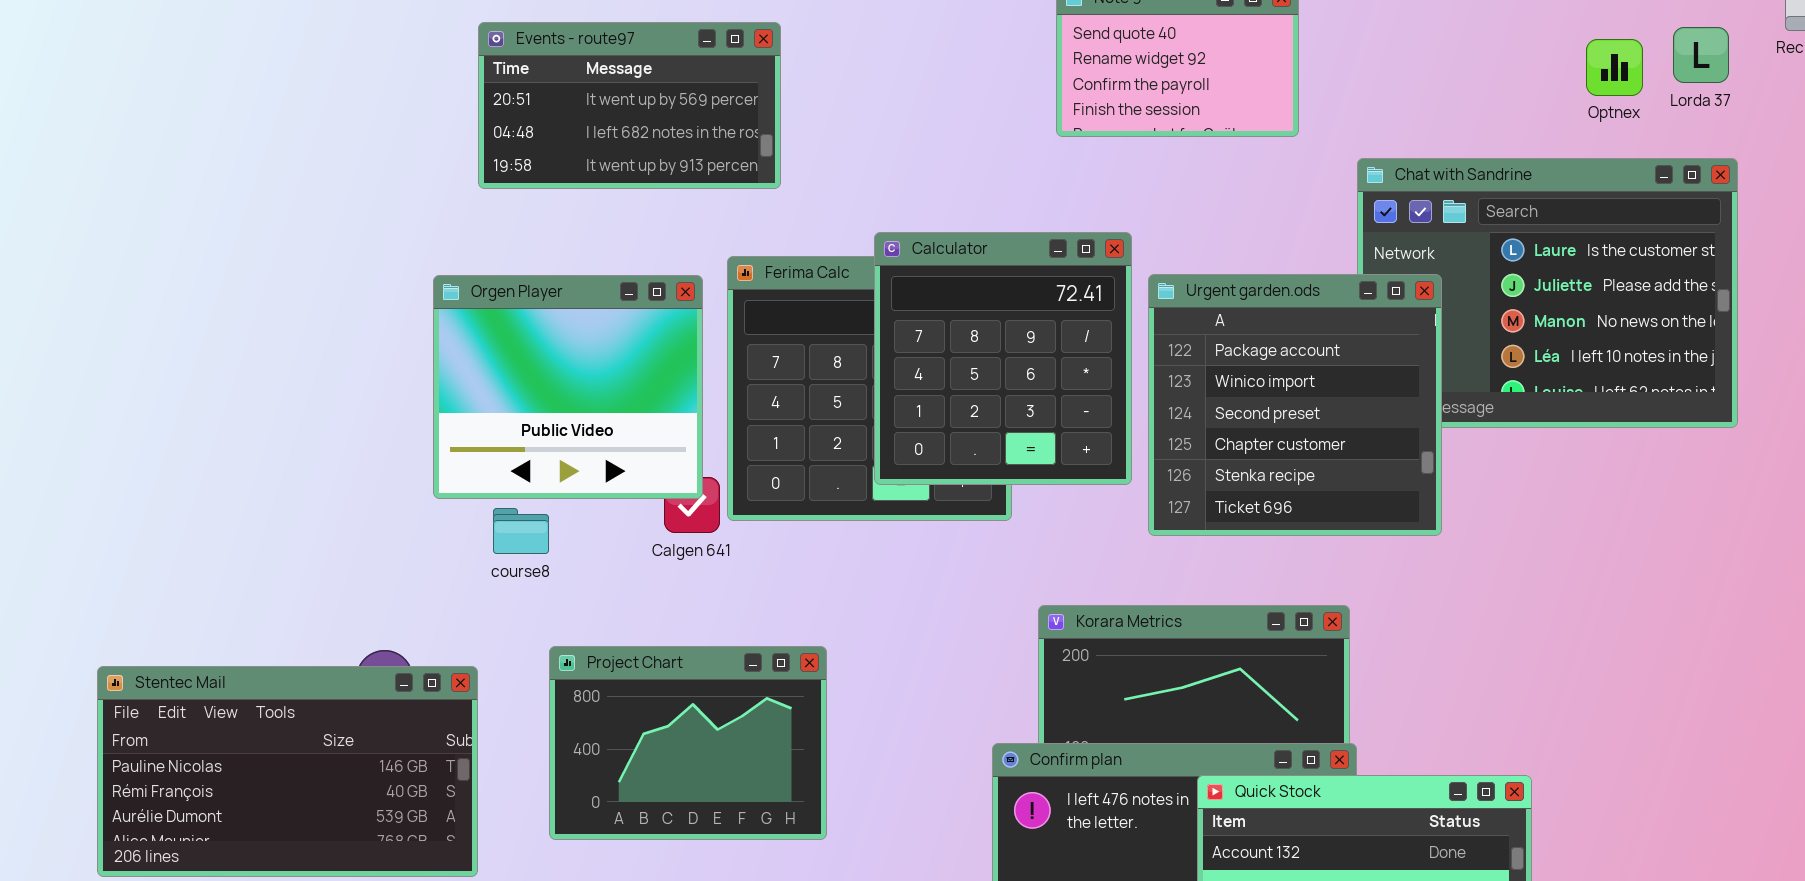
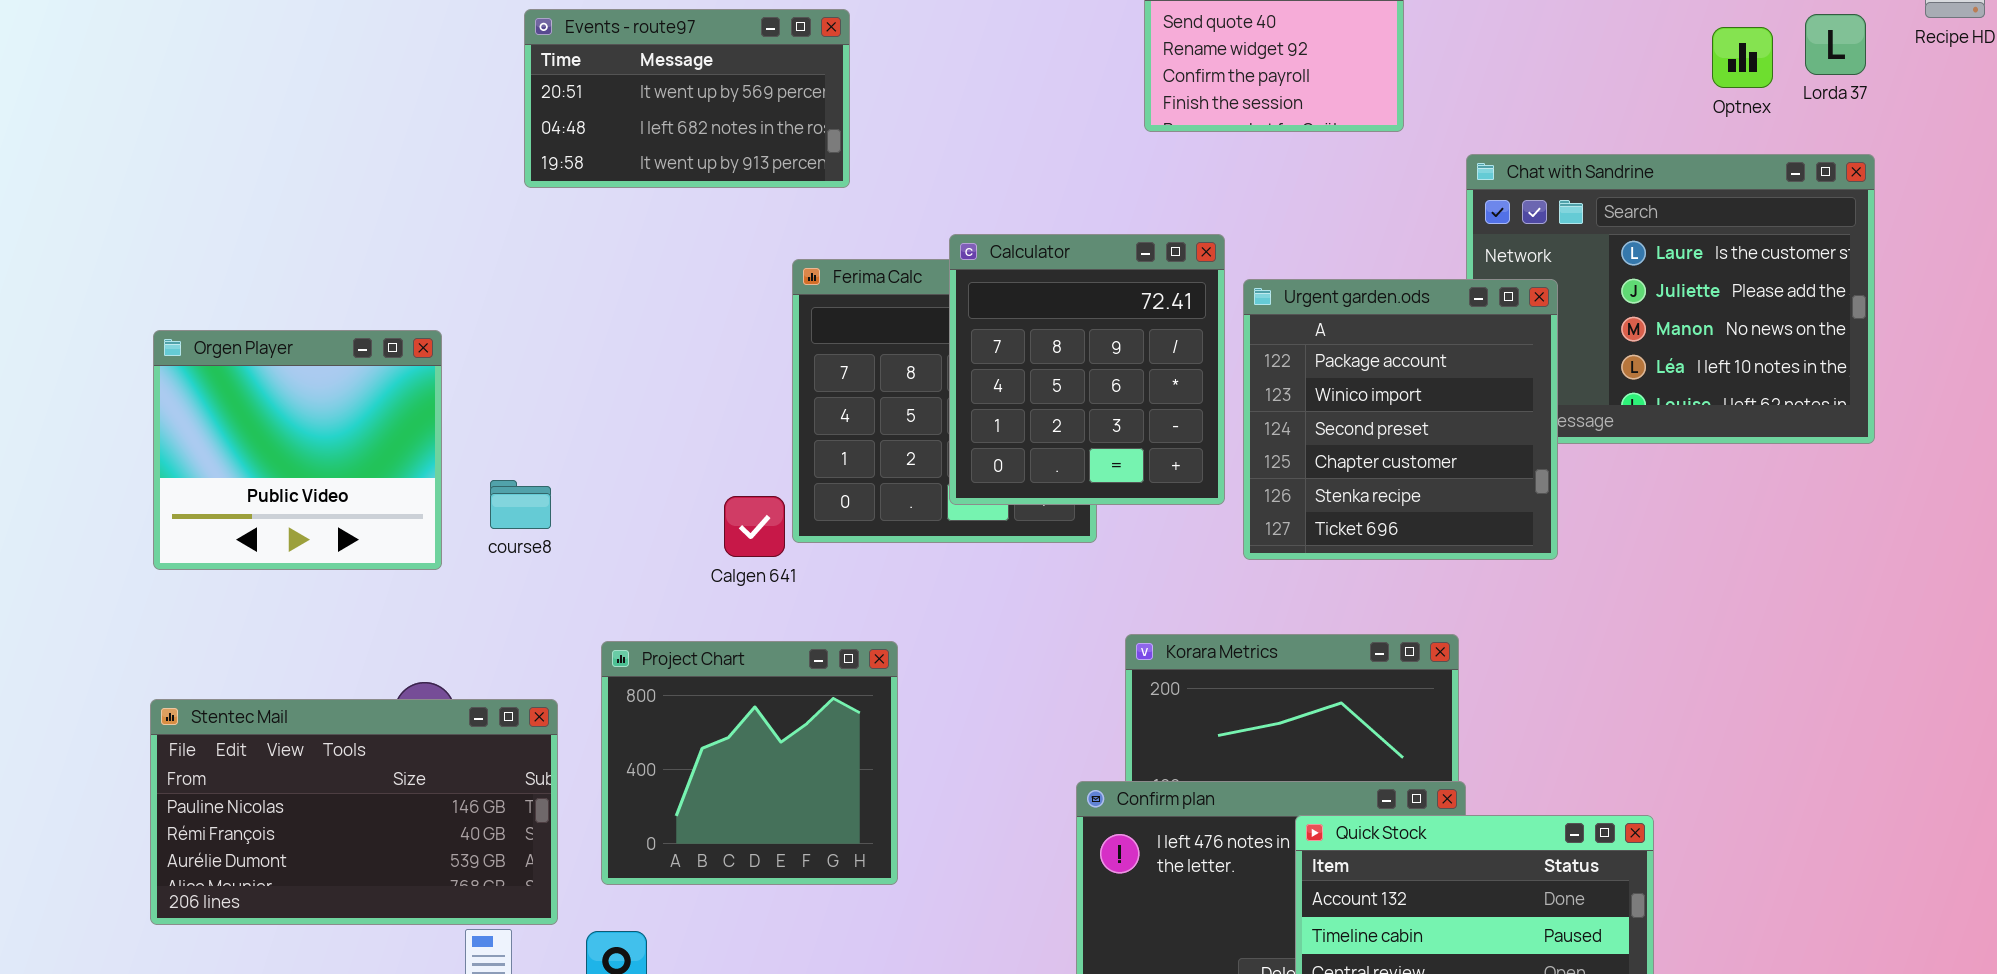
Orgen Player: [433,275,703,499] -> [153,330,442,570], moved
course8: [493,508,549,554] -> [490,480,551,529], moved
Project Chart: [549,646,827,840] -> [601,641,898,885], resized
Stentec Mail: [97,666,478,877] -> [150,699,558,925], moved

